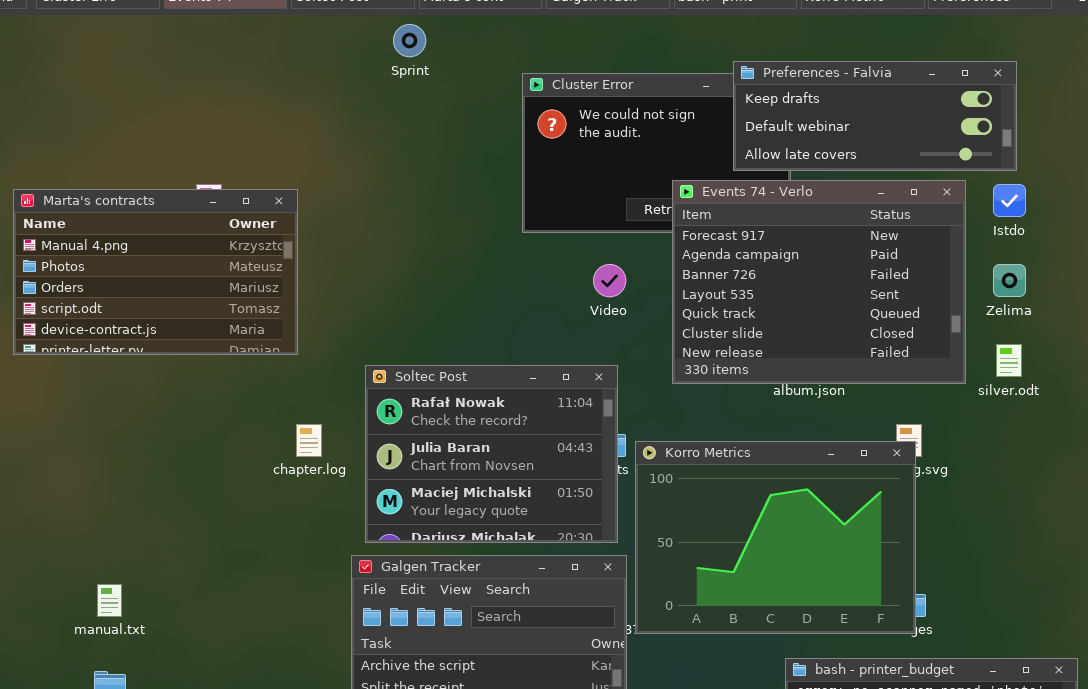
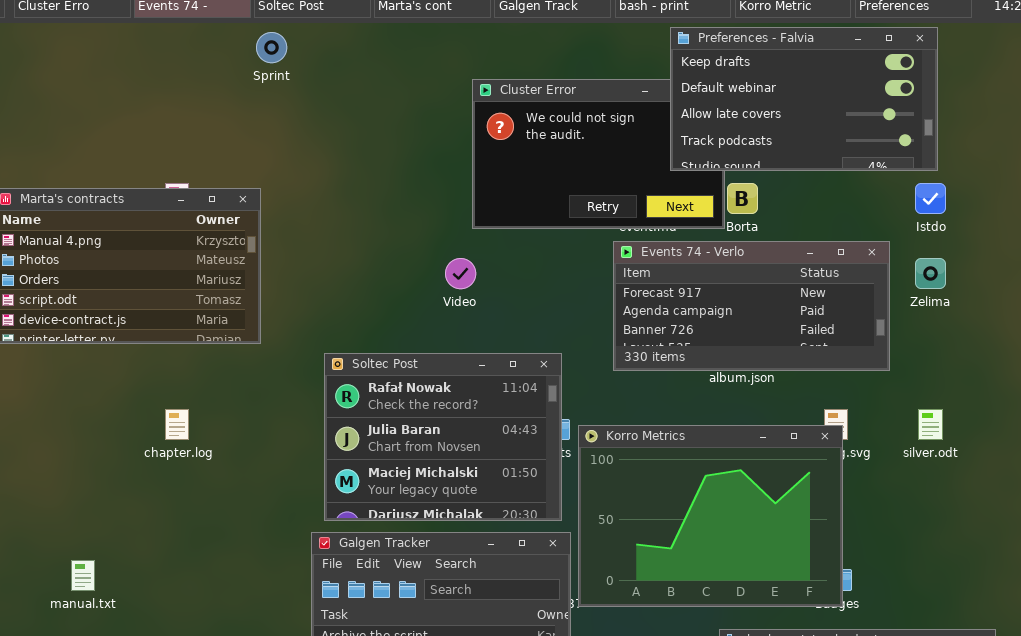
Sprint: [393,24,426,57] -> [256,32,287,63], moved
Preferences - Falvia: [733,61,1017,171] -> [670,27,938,171], resized
Events 74 - Verlo: [672,180,966,384] -> [613,241,890,371], resized
Video: [593,264,626,297] -> [445,258,476,289], moved
silver.odt: [996,344,1022,377] -> [918,409,943,440], moved
chapter.log: [296,424,322,457] -> [165,409,189,440], moved

